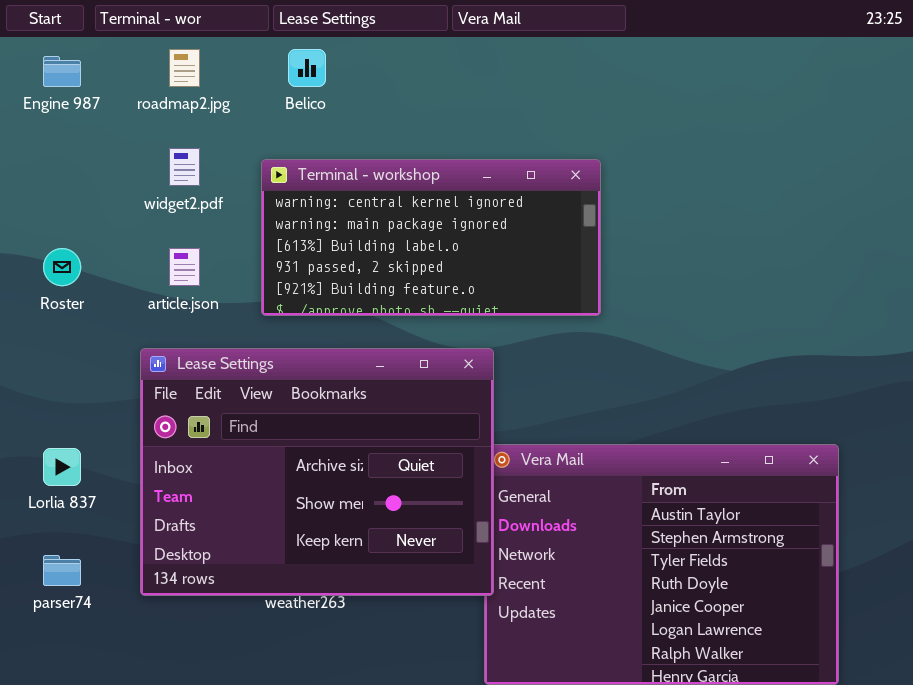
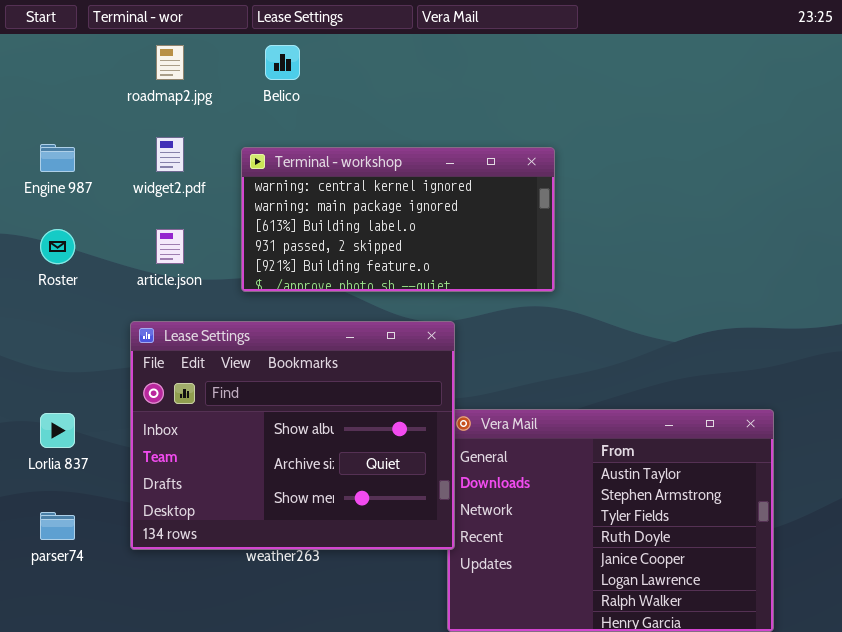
Engine 987: [43,56,81,87] -> [40,144,75,172], moved
Lease Settings: [140,348,494,596] -> [130,321,455,550], scrolled up 1 row

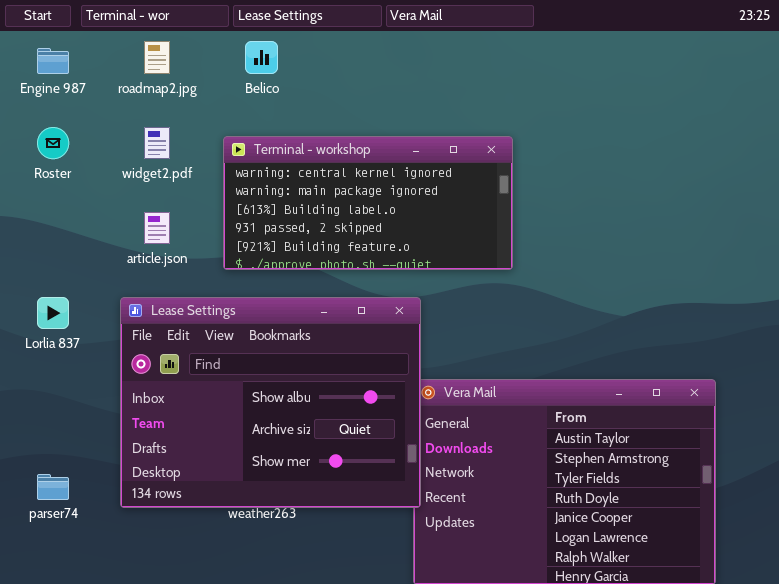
Engine 987: [40,144,75,172] -> [37,48,69,74], moved
Roster: [40,229,75,264] -> [37,127,69,159], moved
Lorlia 837: [40,413,75,448] -> [37,297,69,329], moved

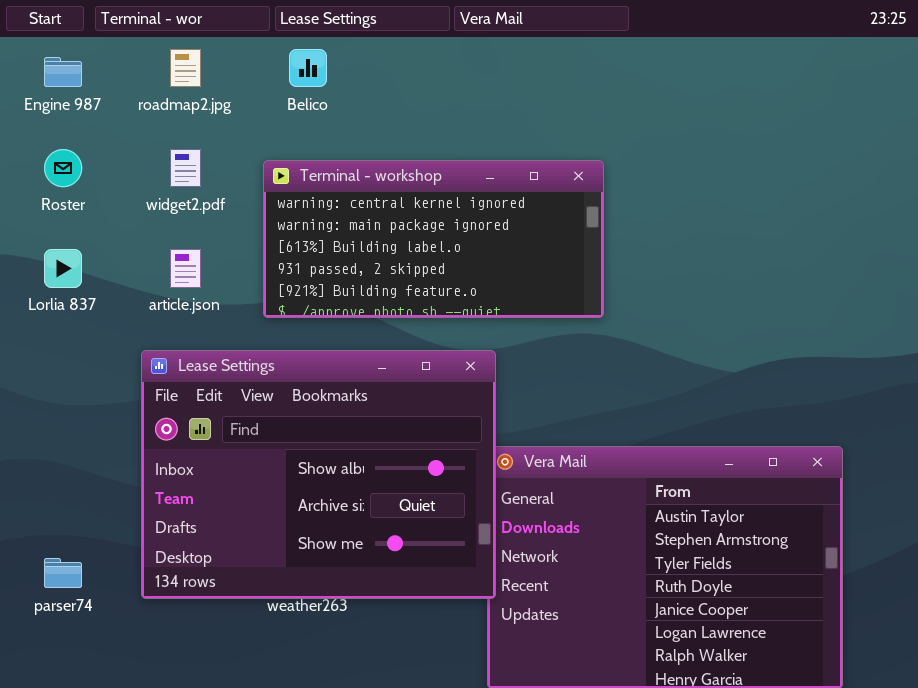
Lorlia 837: [37,297,69,329] -> [44,249,82,288], moved

